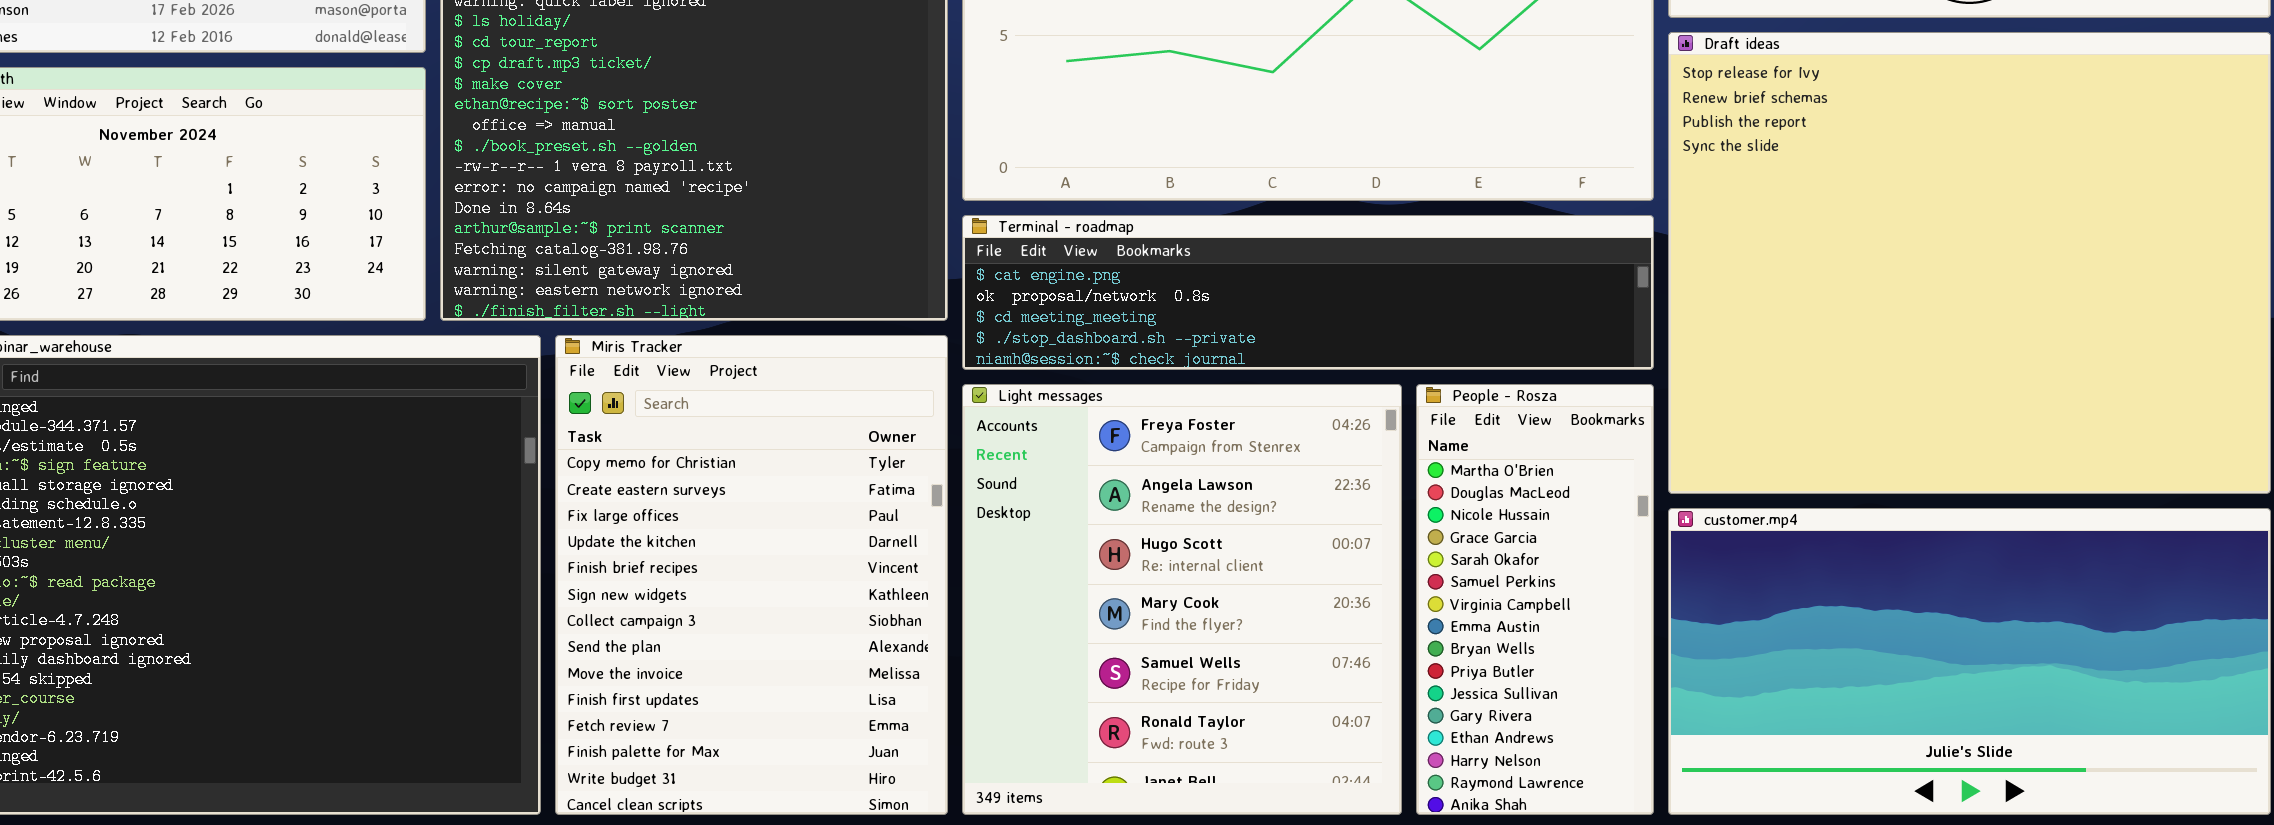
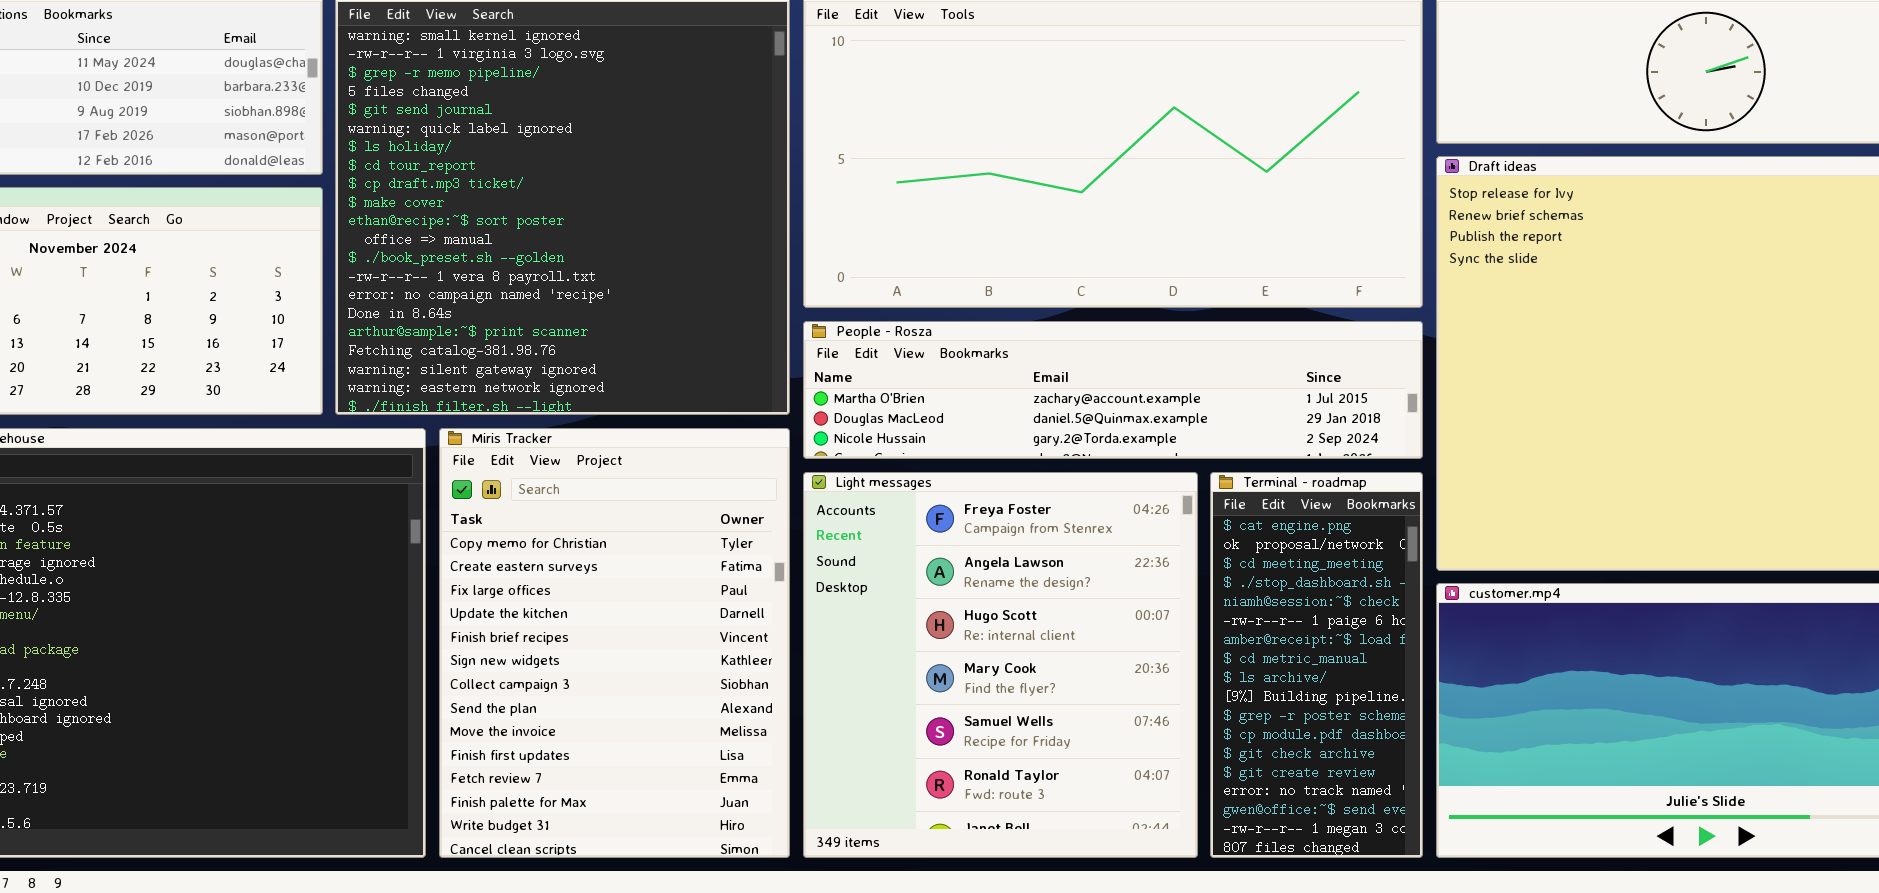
Terminal - roadmap: [962,215,1654,370] -> [1210,472,1423,858], moved, resized
People - Rosza: [1416,384,1654,815] -> [803,321,1423,459], moved, resized

